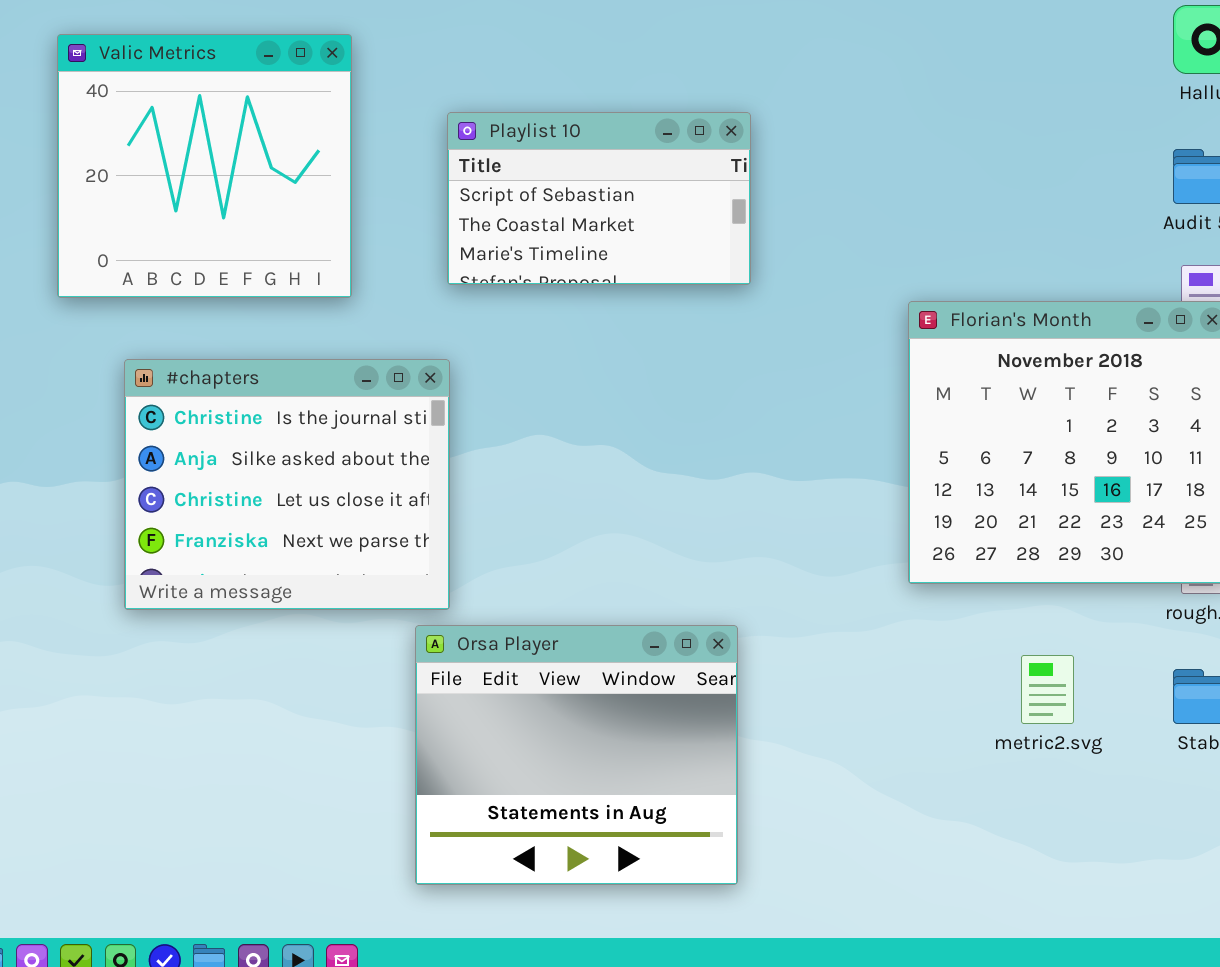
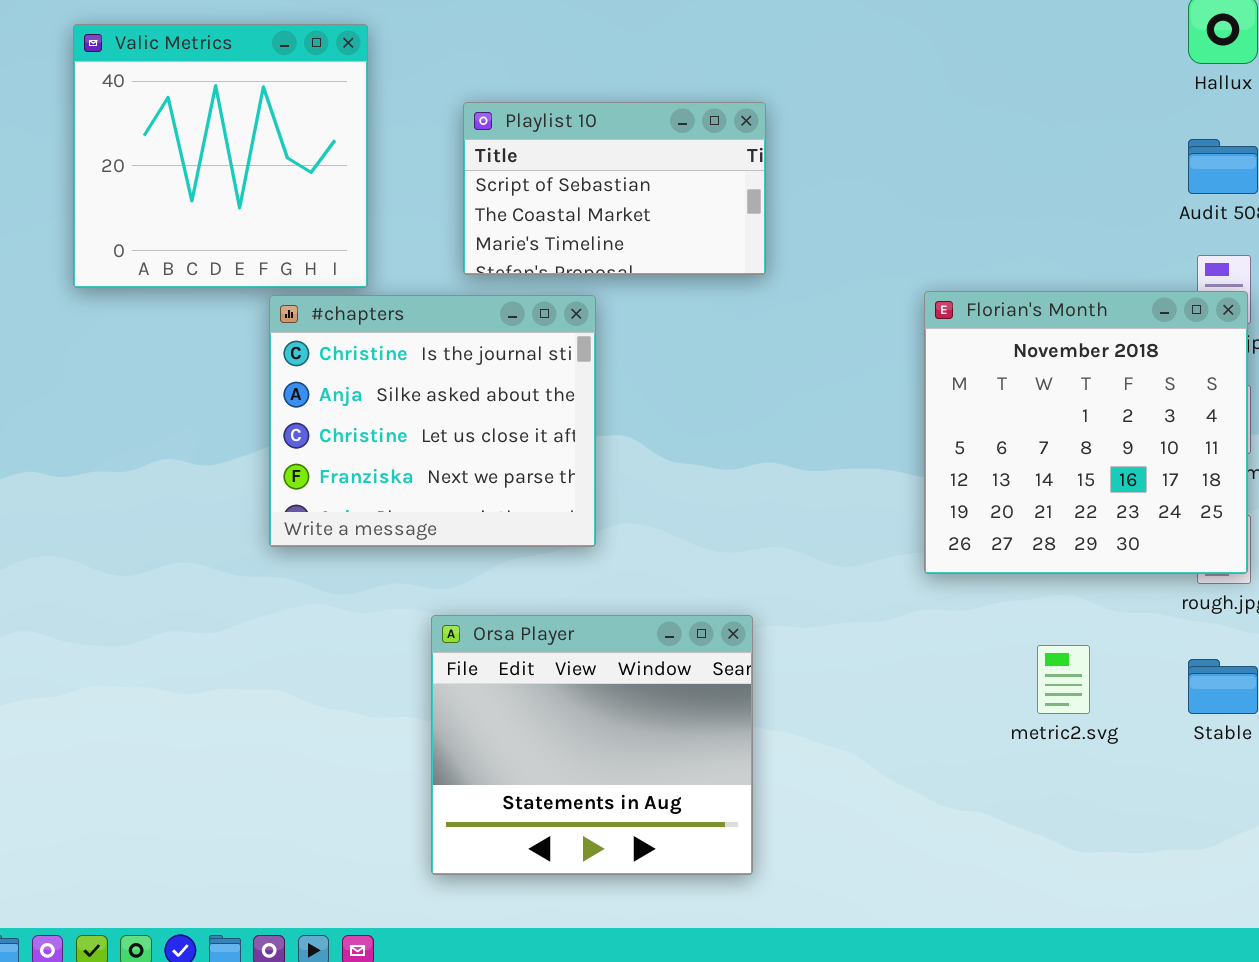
#chapters: [124,359,450,610] -> [269,295,596,547], moved

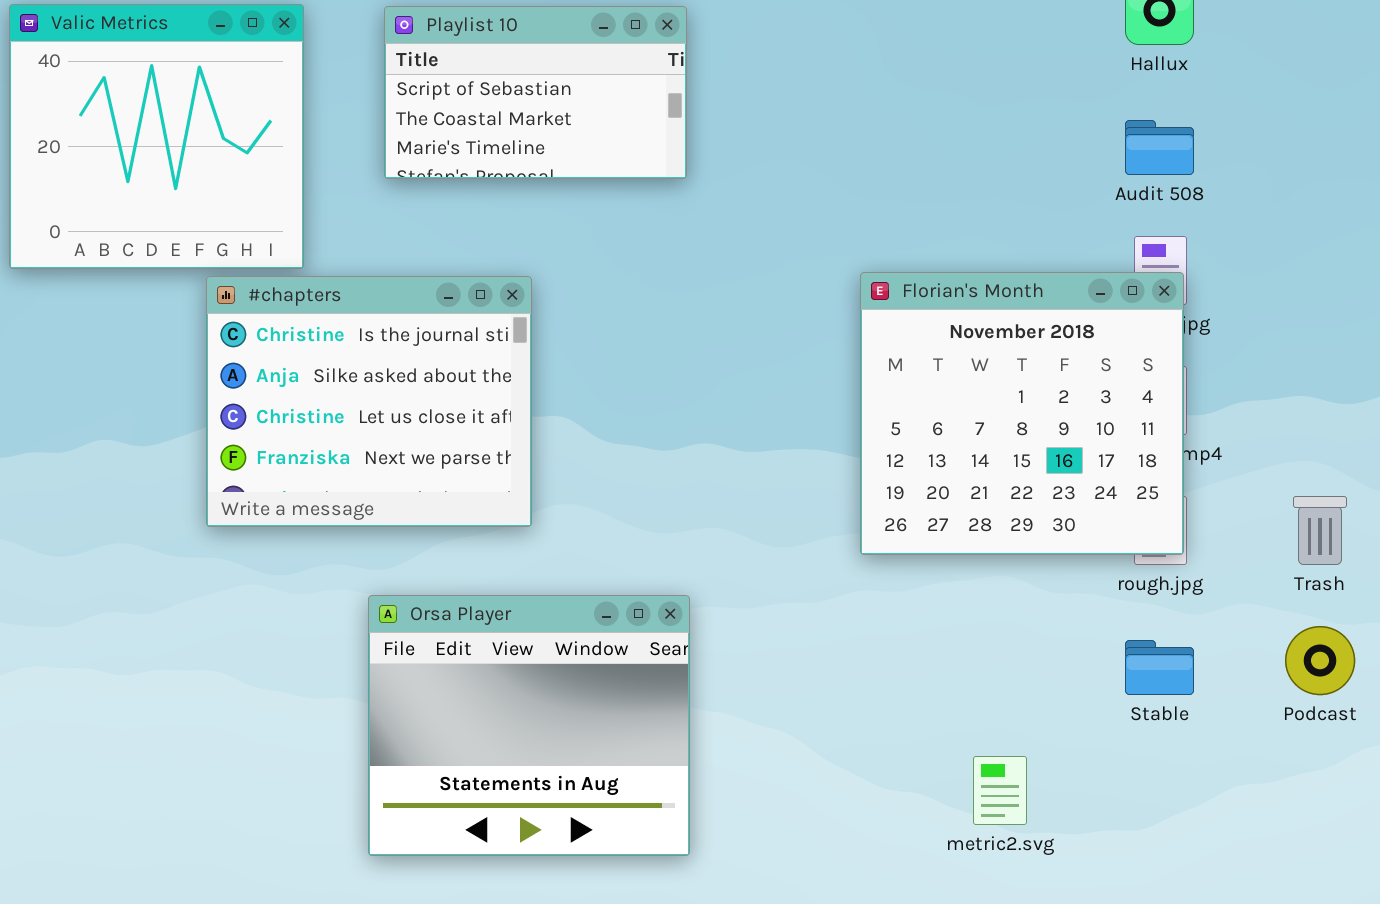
Playlist 10: [463,102,766,275] -> [384,6,687,179], moved
metric2.svg: [1037,645,1090,714] -> [973,756,1027,825], moved

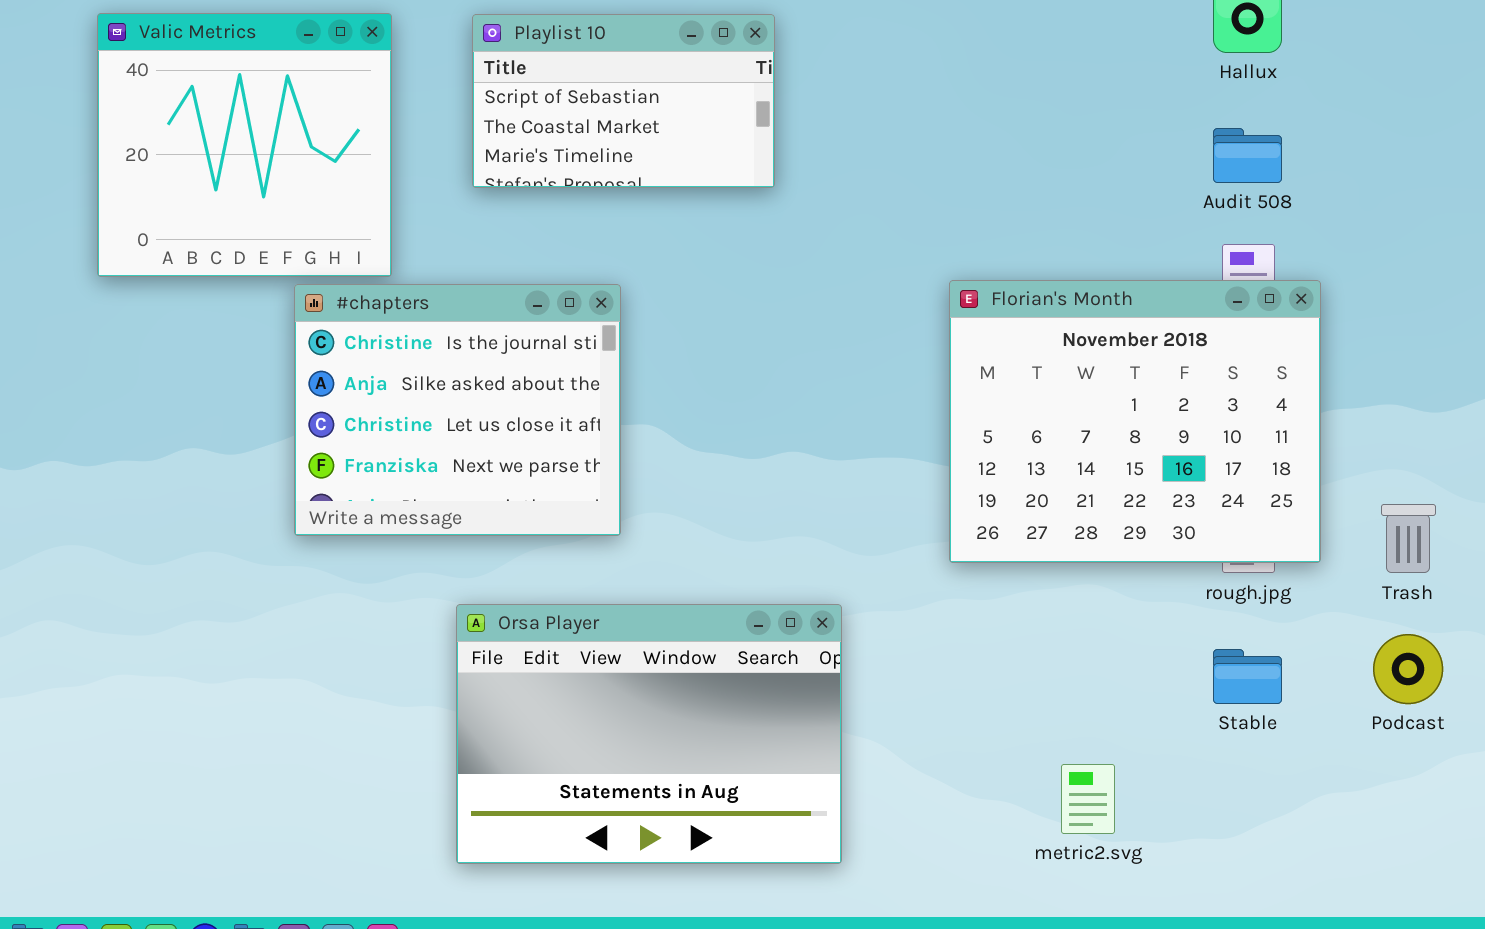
Florian's Month: [860,272,1184,555] -> [949,280,1321,563], resized
Orsa Player: [368,595,690,856] -> [456,604,842,864], resized

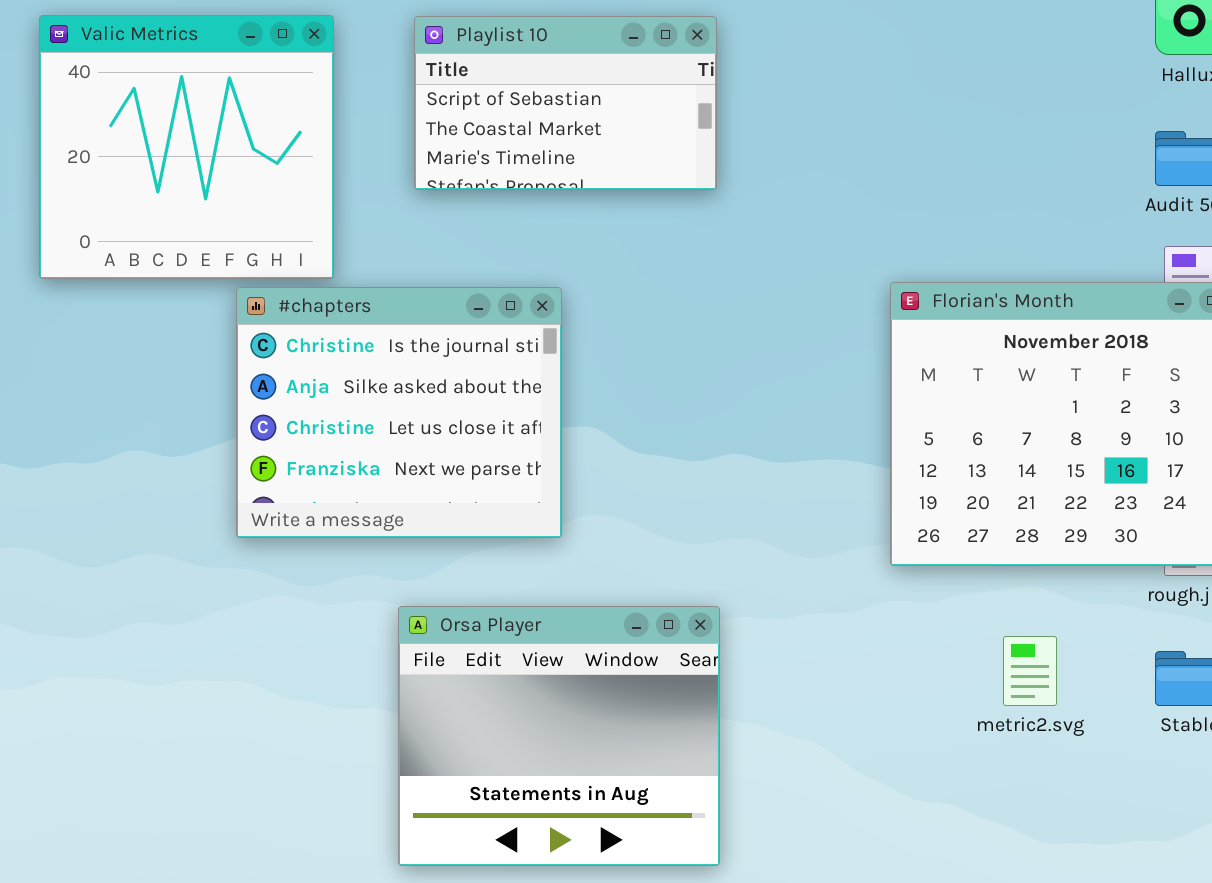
Orsa Player: [456,604,842,864] -> [398,606,720,866], resized
metric2.svg: [1061,764,1115,834] -> [1003,636,1057,706], moved

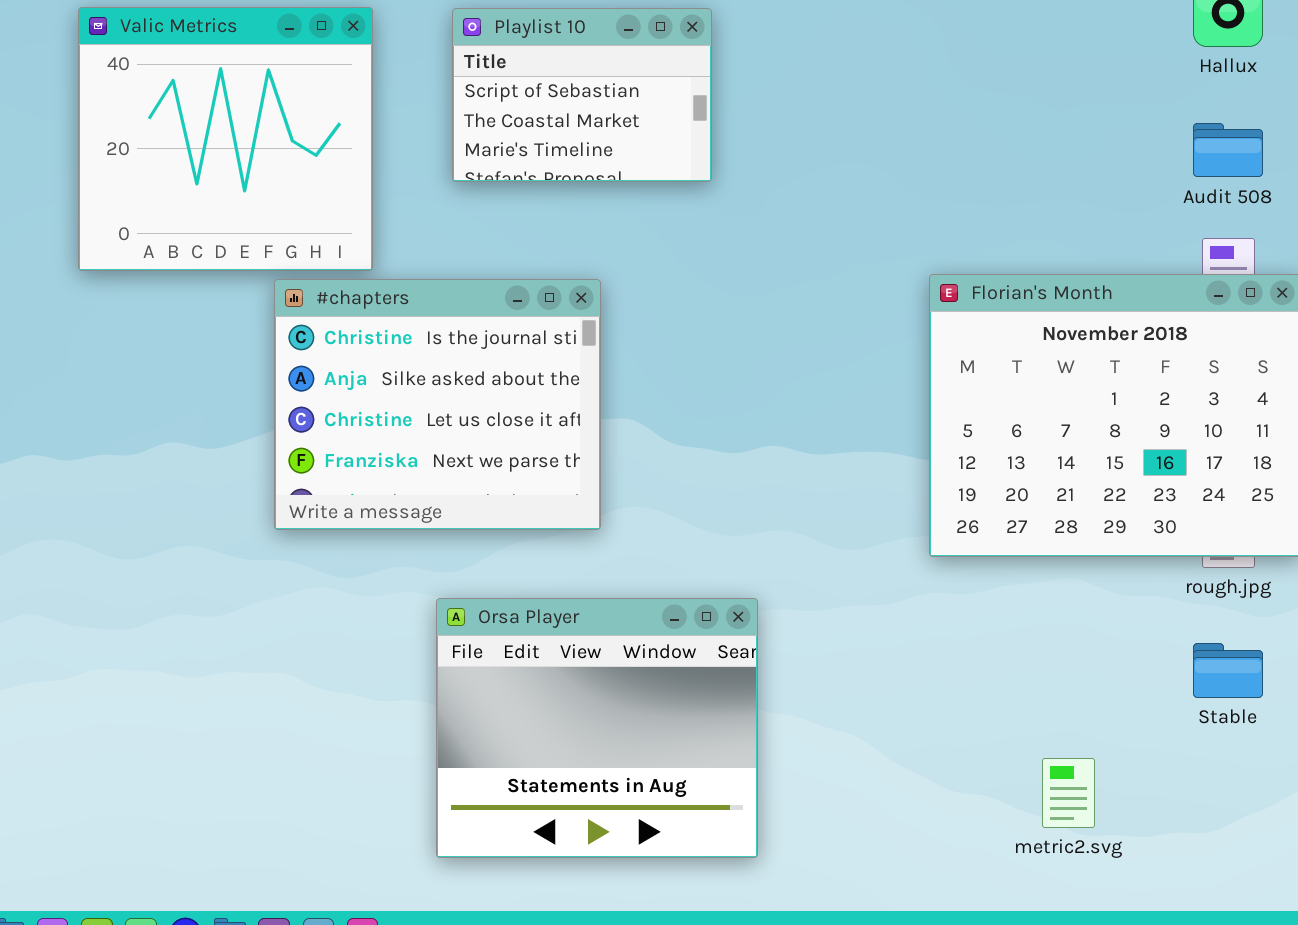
Playlist 10: [414,16,717,190] -> [452,8,712,182], resized
metric2.svg: [1003,636,1057,706] -> [1042,758,1095,828], moved

